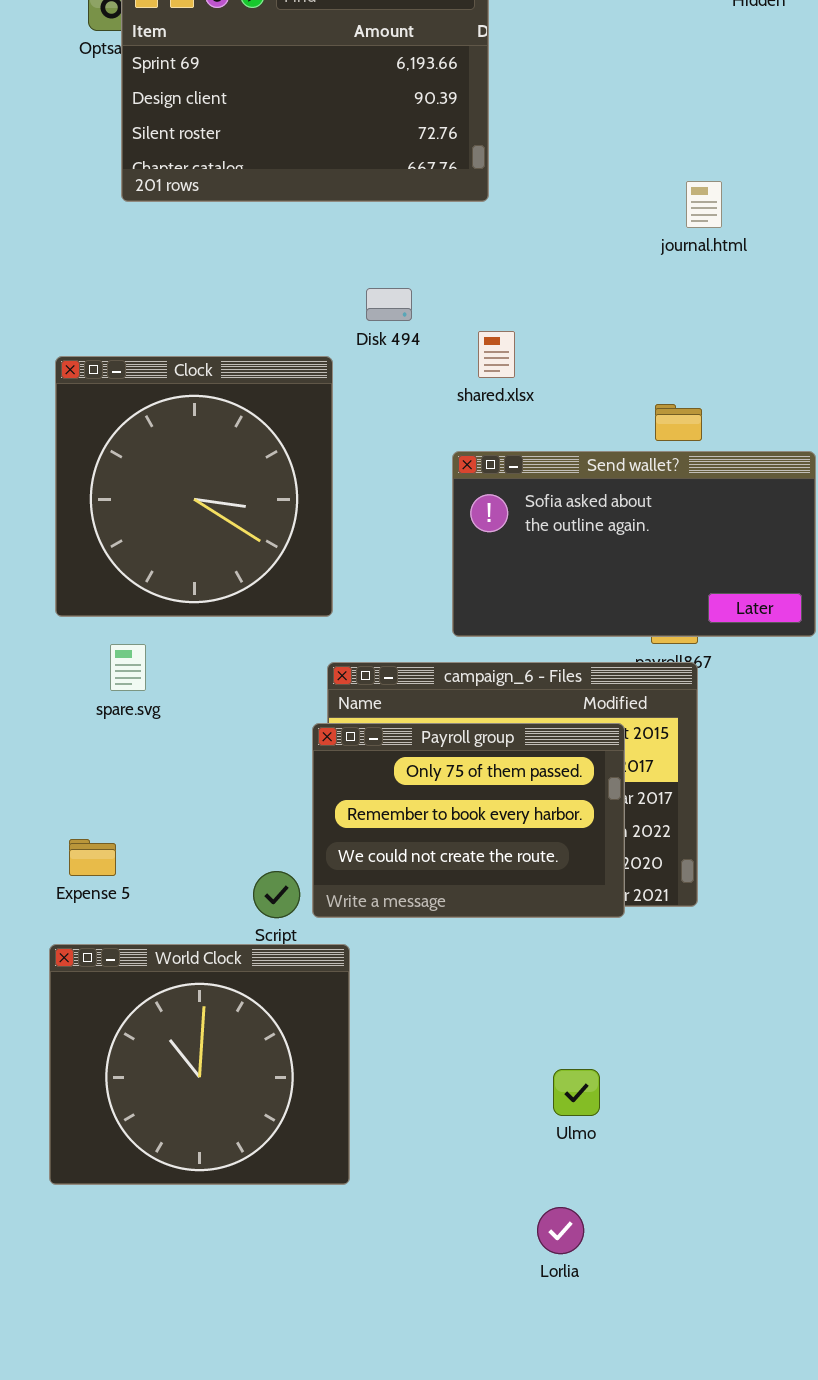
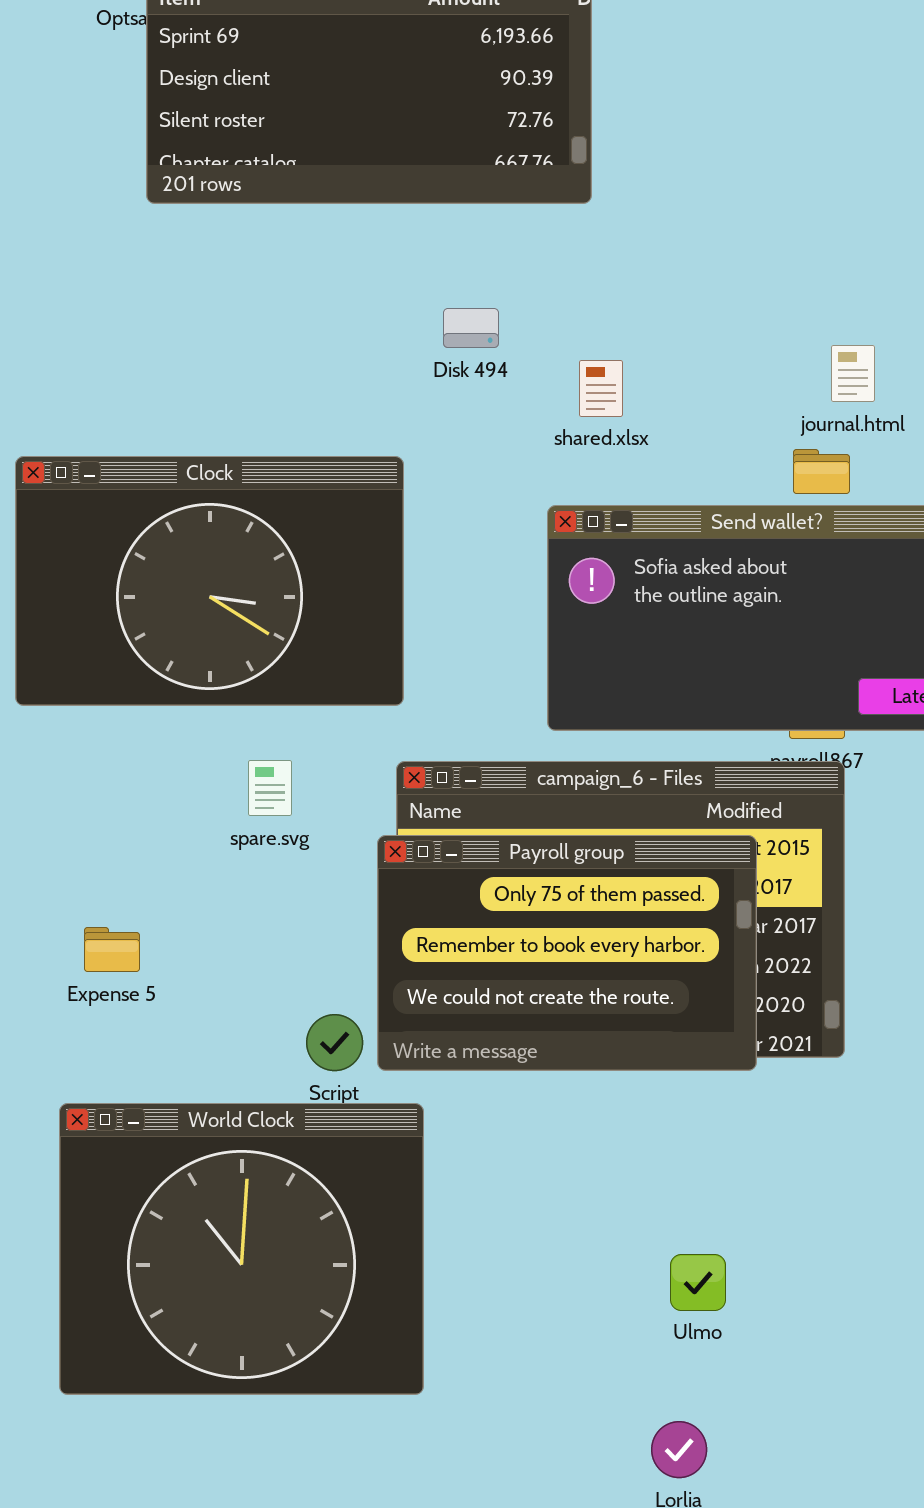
journal.html: [686,181,722,228] -> [831,345,875,402], moved
Clock: [55,356,333,617] -> [15,456,404,706], resized
spare.svg: [110,644,146,691] -> [248,760,292,816], moved
Expense 5: [69,839,116,876] -> [84,927,140,972], moved

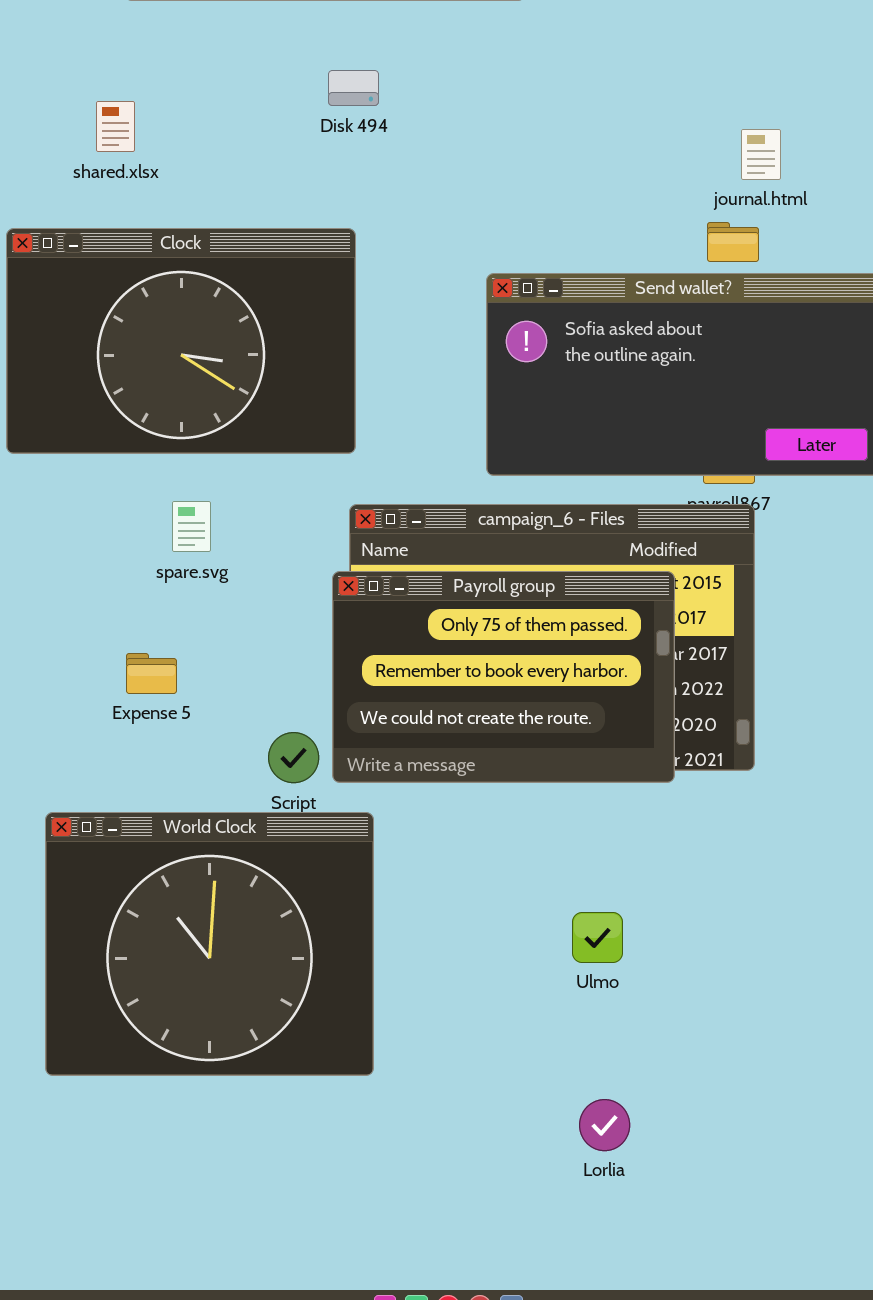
Disk 494: [443,308,499,348] -> [328,70,379,106], moved
shared.xlsx: [579,360,623,417] -> [96,101,135,152], moved
spare.svg: [248,760,292,816] -> [172,501,211,552], moved
Expense 5: [84,927,140,972] -> [126,653,177,694], moved
Ulmo: [670,1254,726,1311] -> [572,912,623,963], moved

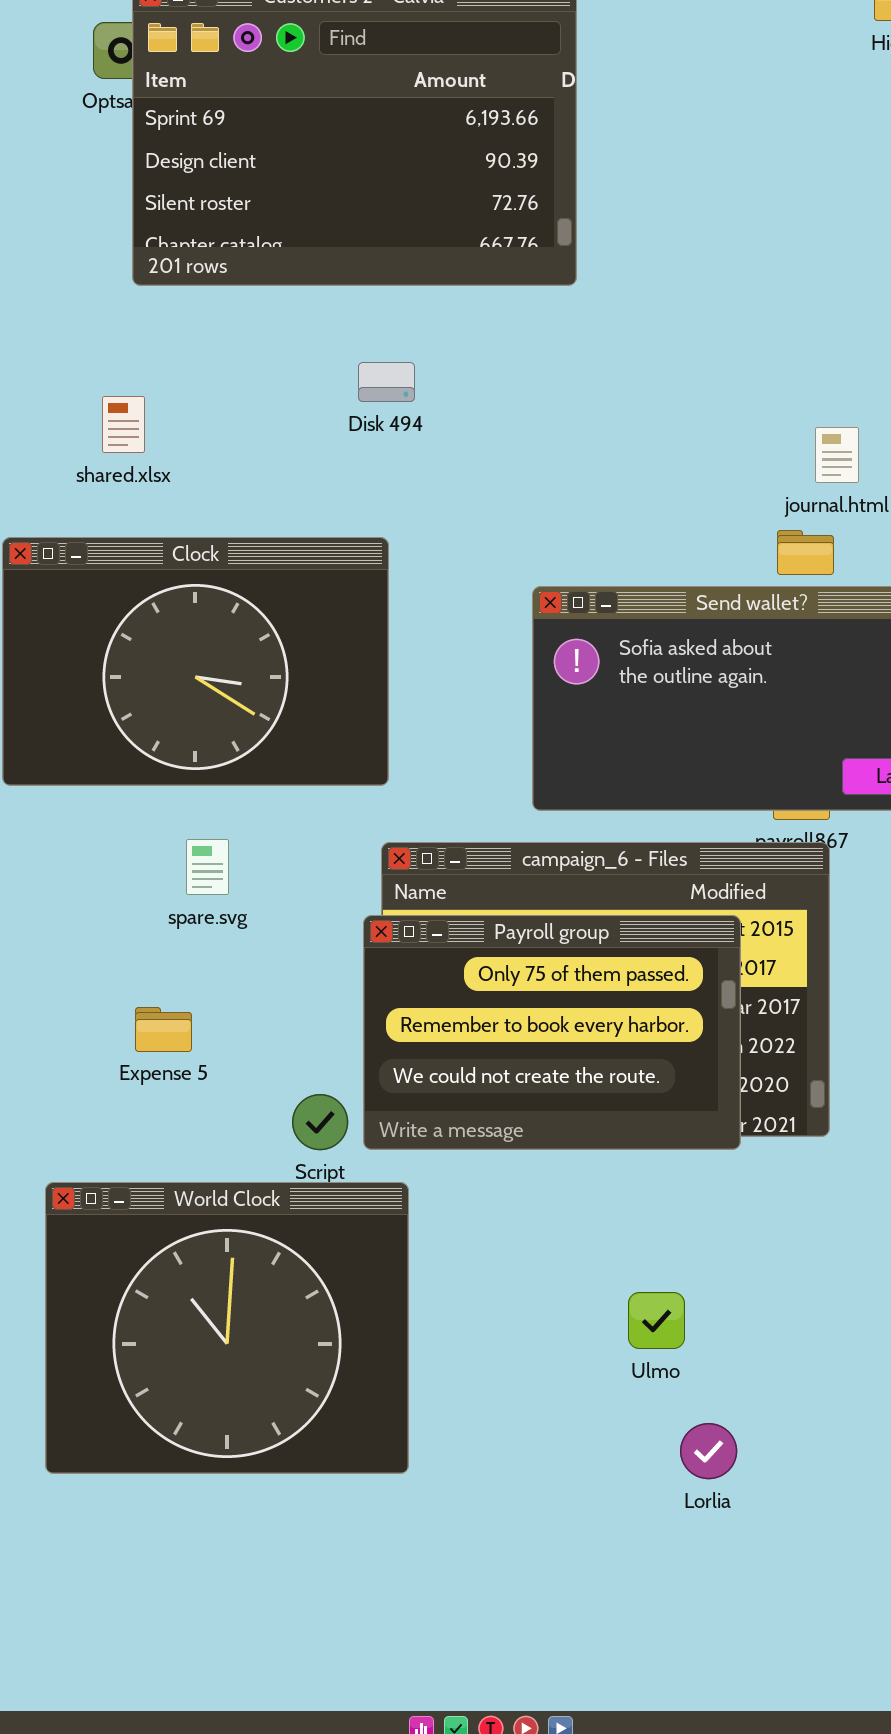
Lorlia: [579,1099,630,1151] -> [680,1423,737,1479], moved

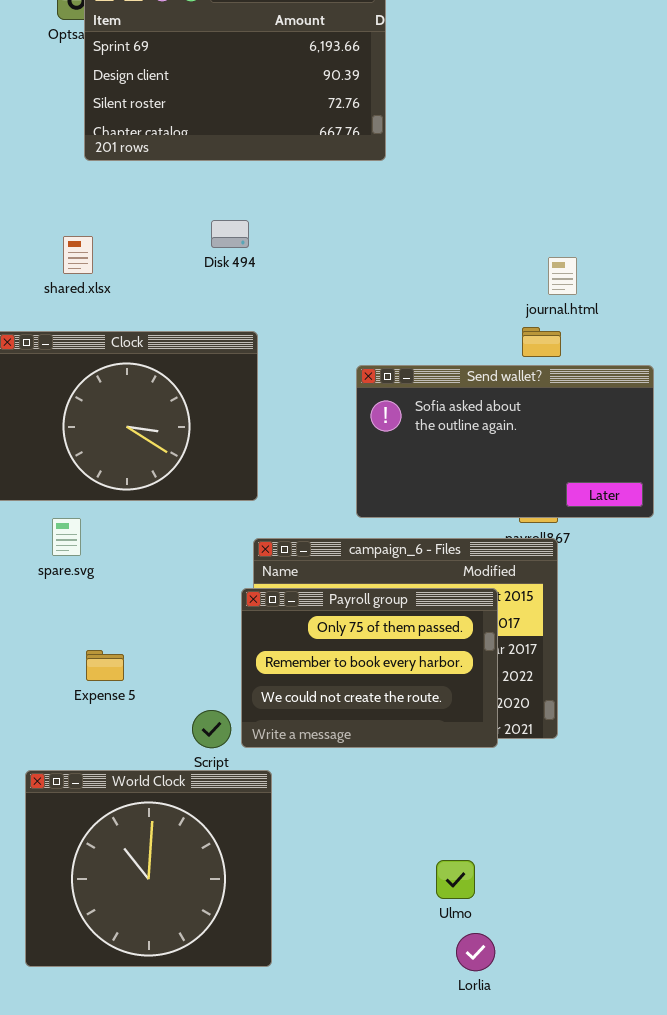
Disk 494: [358,362,415,402] -> [211,220,249,248], moved
spare.svg: [186,839,229,895] -> [52,518,81,556], moved
Ulmo: [628,1292,685,1349] -> [436,860,475,899], moved

